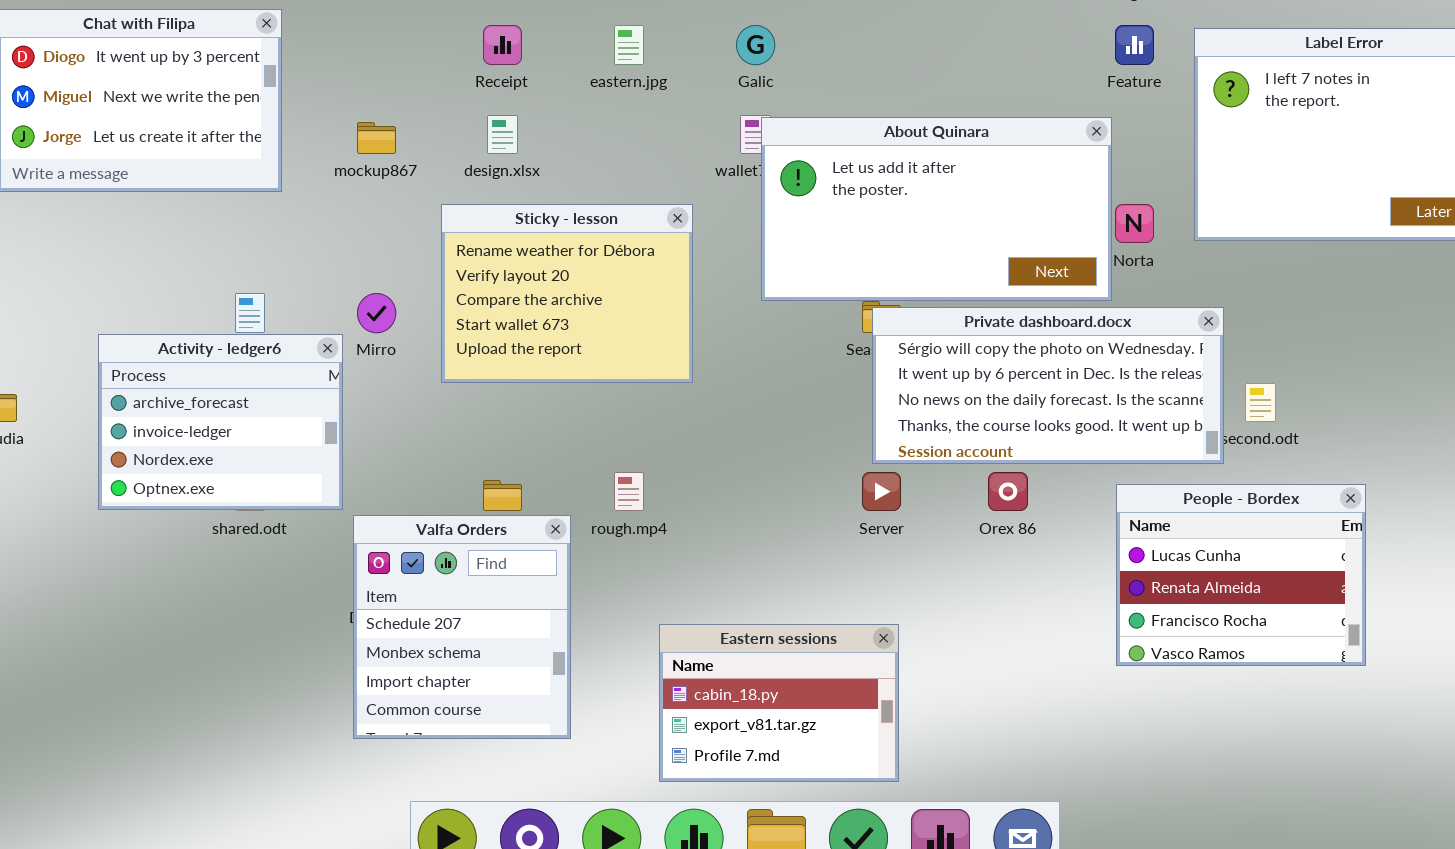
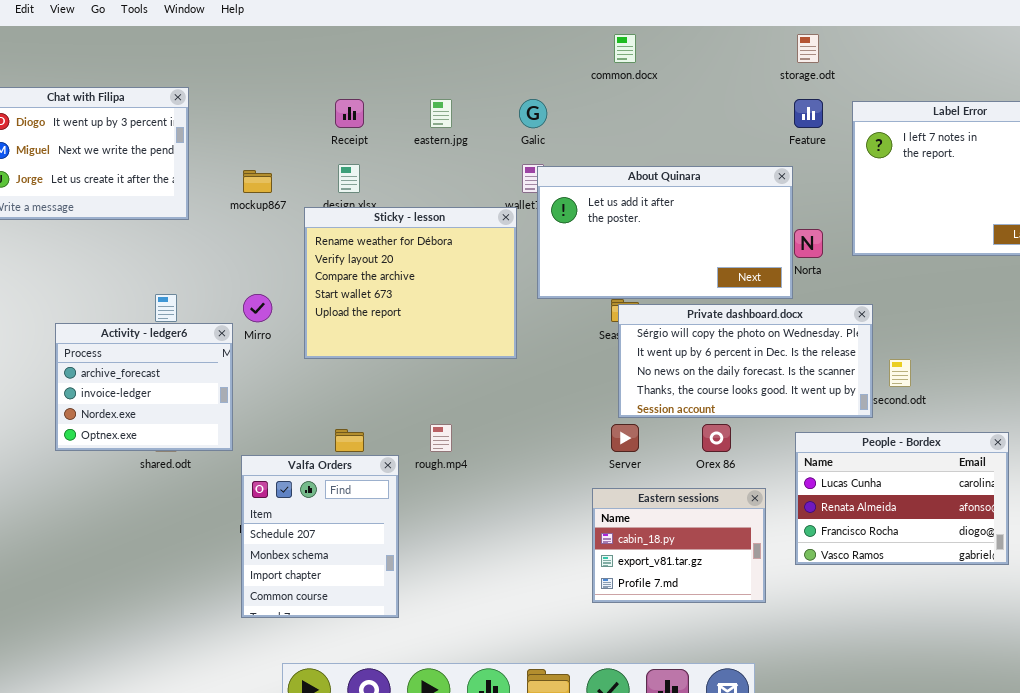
Sticky - lesson: [441,204,693,383] -> [304,207,517,359], resized
People - Bordex: [1116,484,1366,666] -> [795,432,1009,565], resized
Eastern sessions: [659,624,899,782] -> [592,488,766,603], moved

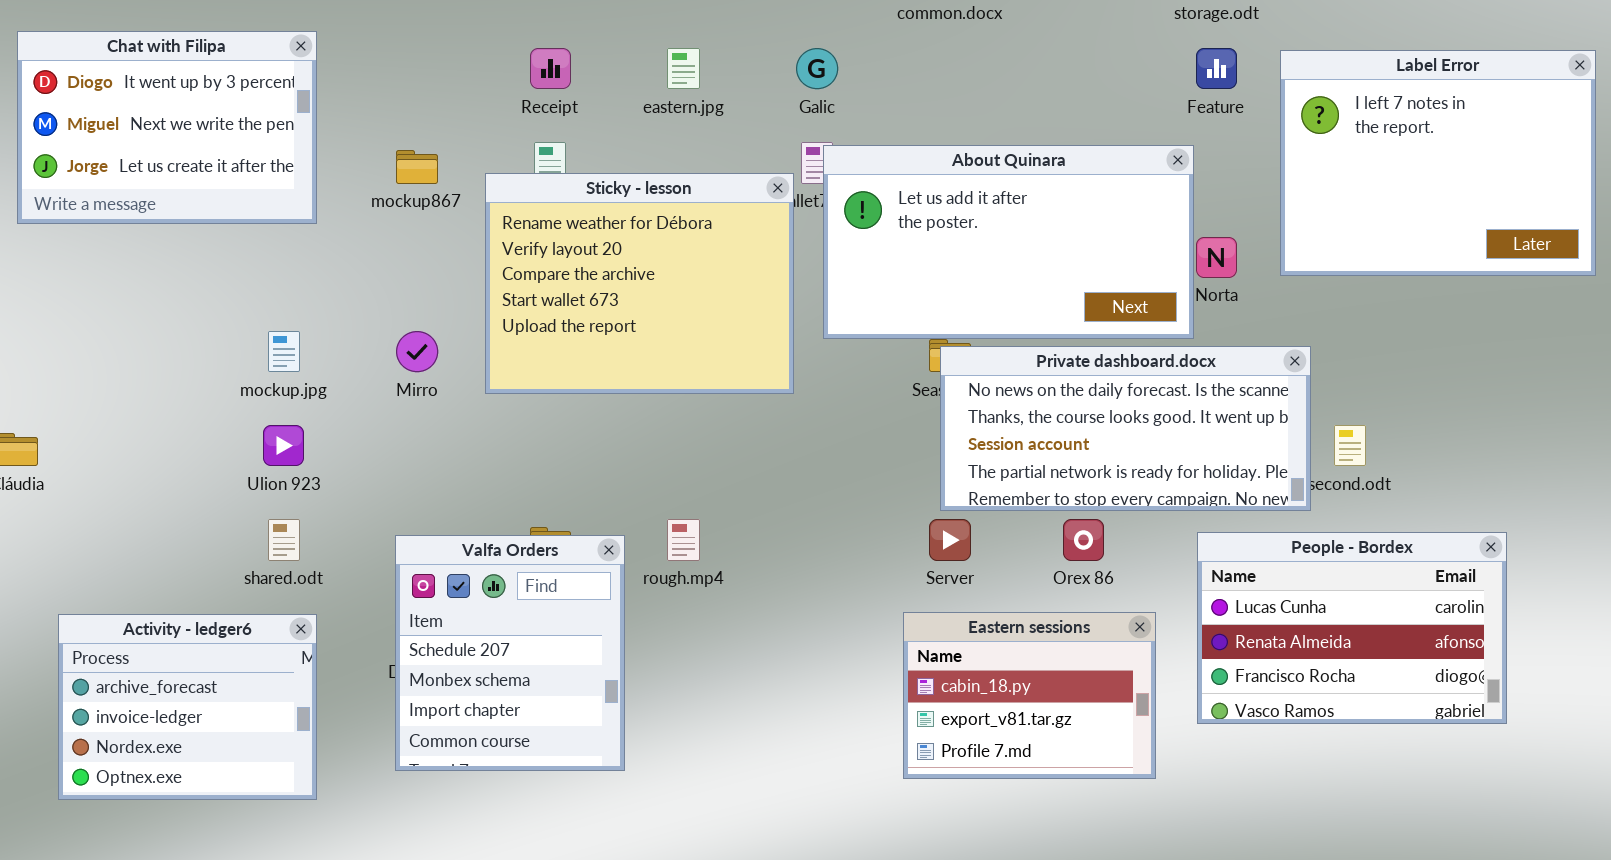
Sticky - lesson: [304,207,517,359] -> [485,173,794,394], moved
Private dashboard.docx: [618,304,873,418] -> [940,346,1311,511], scrolled down 2 rows
Activity - ledger6: [55,323,233,451] -> [58,614,317,800], moved
Valfa Orders: [241,455,399,618] -> [395,535,625,771], moved

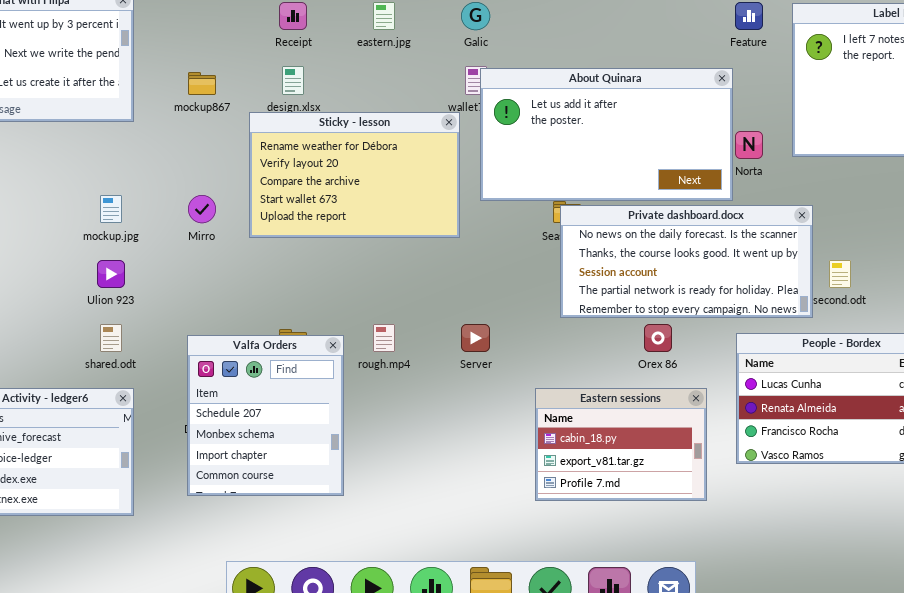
Sticky - lesson: [485,173,794,394] -> [249,112,460,238], resized
Server: [929,519,971,561] -> [461,324,490,352], moved

